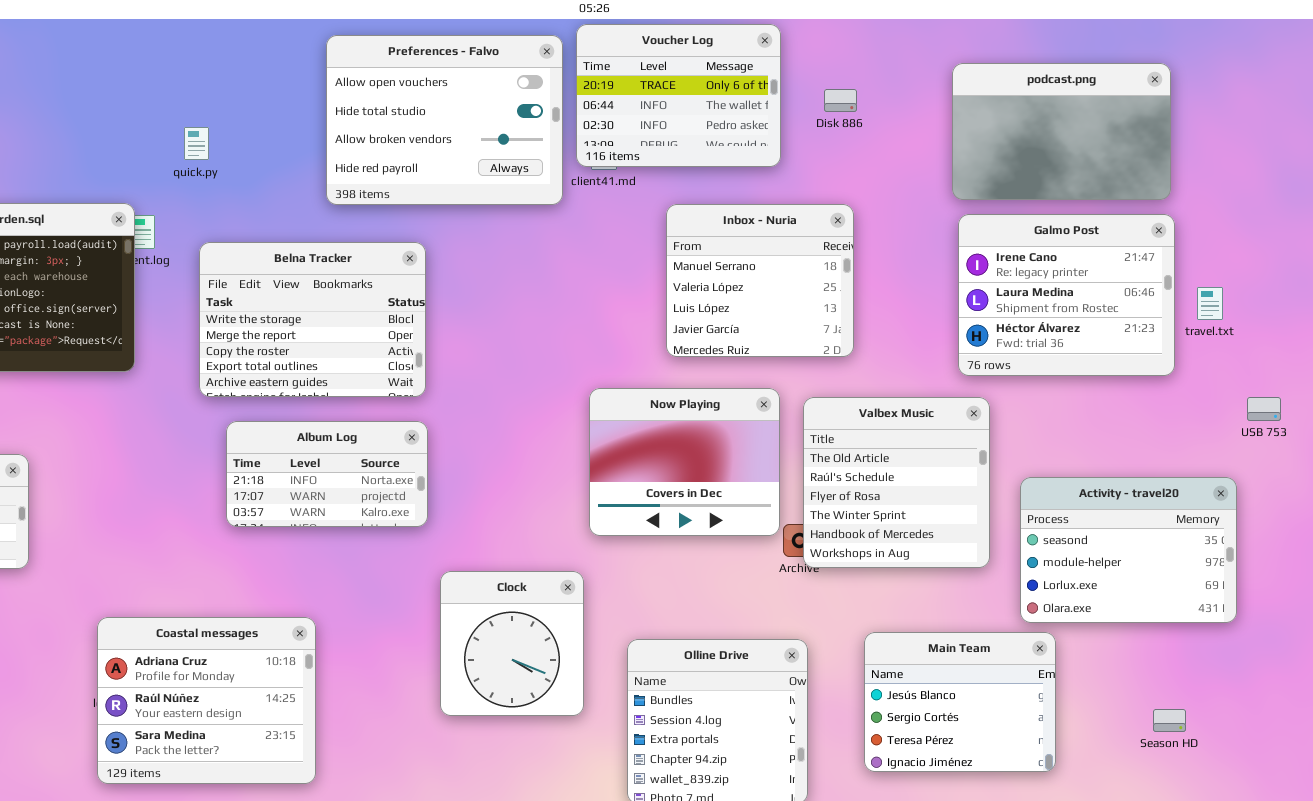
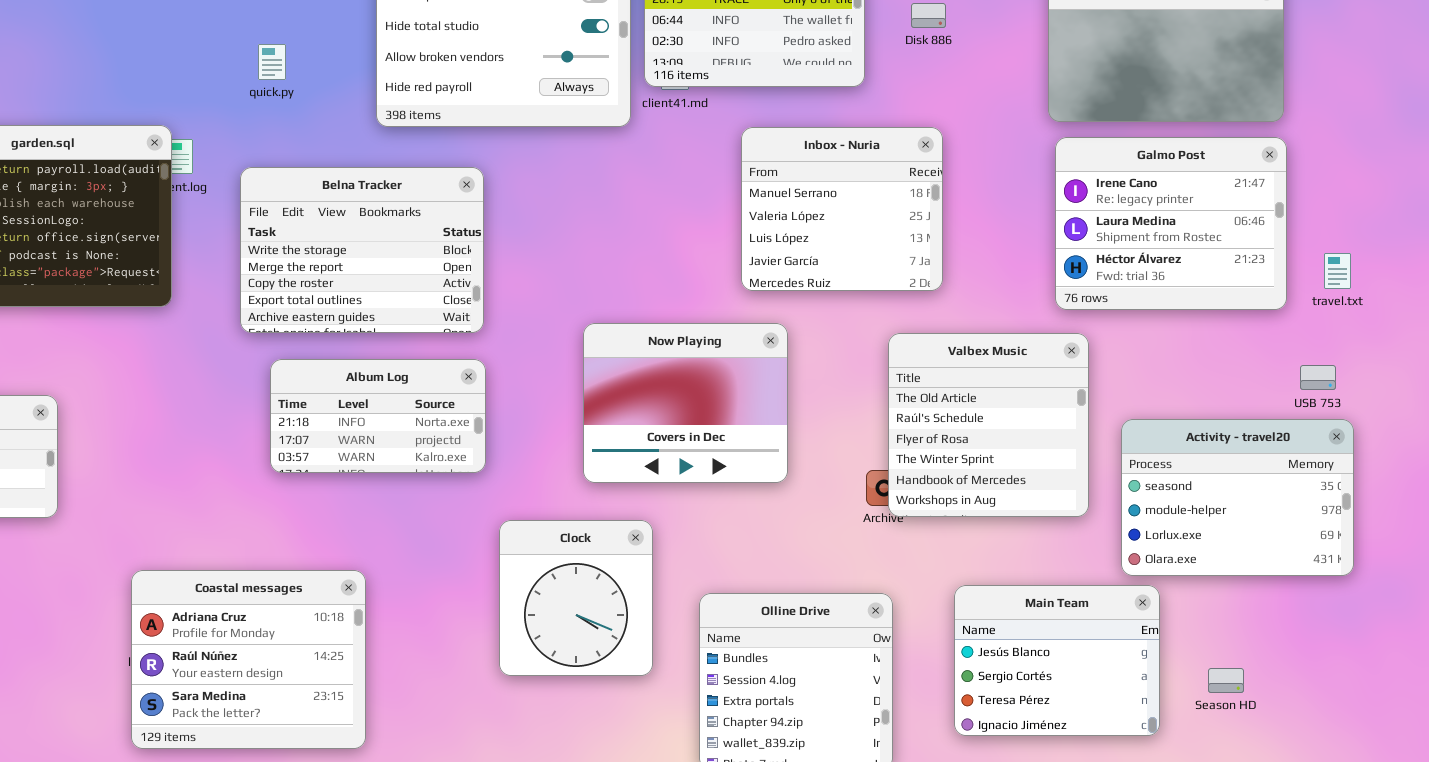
quick.py: [184,127,209,160] -> [258,44,286,80], moved
travel.txt: [1197,287,1223,320] -> [1324,253,1351,289], moved
Now Playing: [589,388,780,536] -> [583,323,788,483], moved
USB 753: [1247,397,1281,421] -> [1300,365,1336,390], moved
Season HD: [1153,709,1186,732] -> [1208,668,1244,693], moved

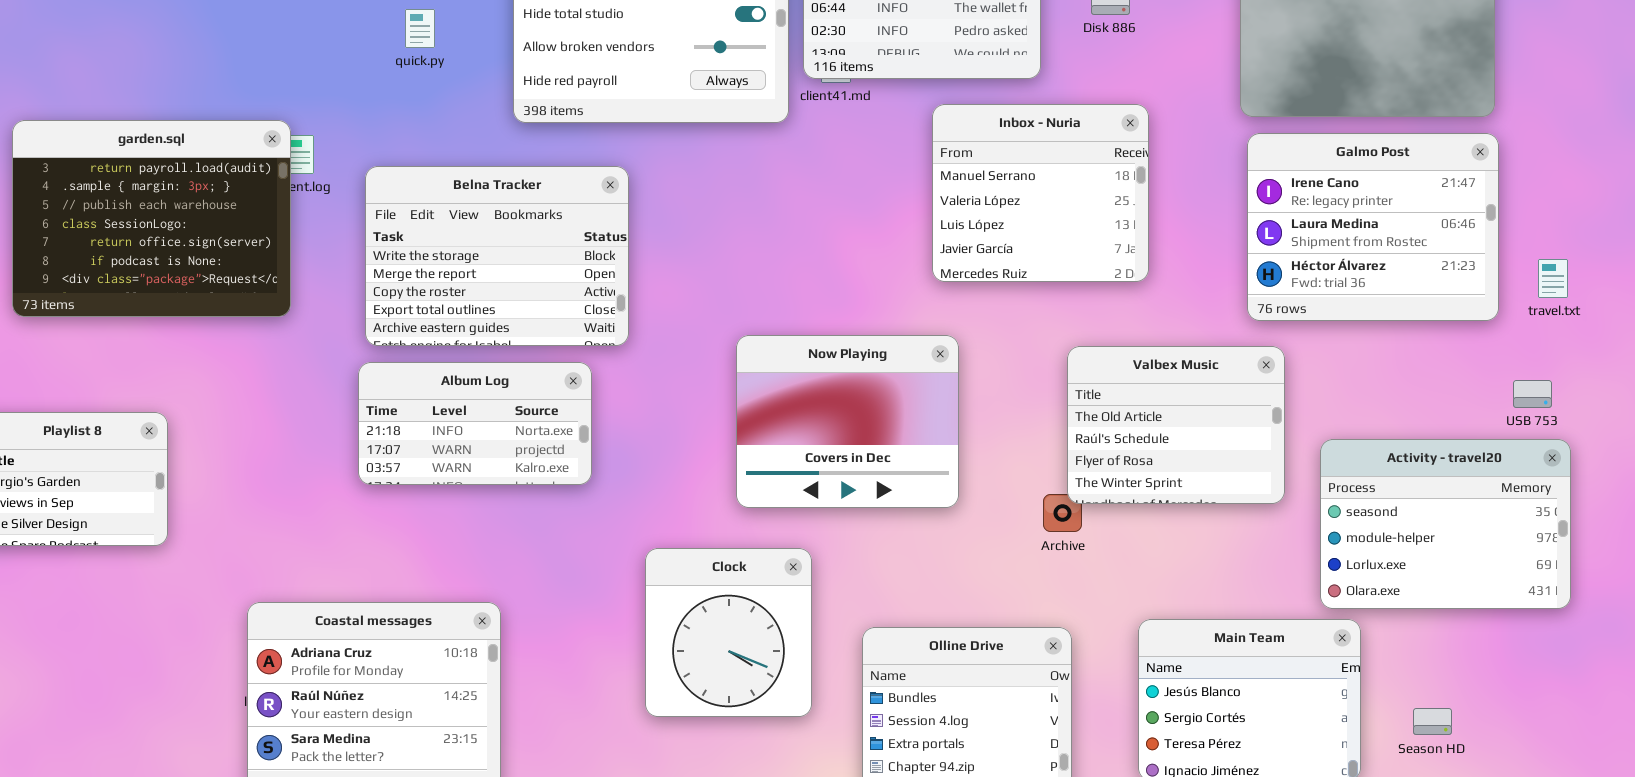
quick.py: [258,44,286,80] -> [405,9,435,48], moved
Inbox - Nuria: [741,127,943,291] -> [932,104,1149,282], moved
Valbex Music: [888,333,1089,517] -> [1067,346,1285,504], resized
Album Log: [270,359,486,473] -> [358,362,592,485], moved

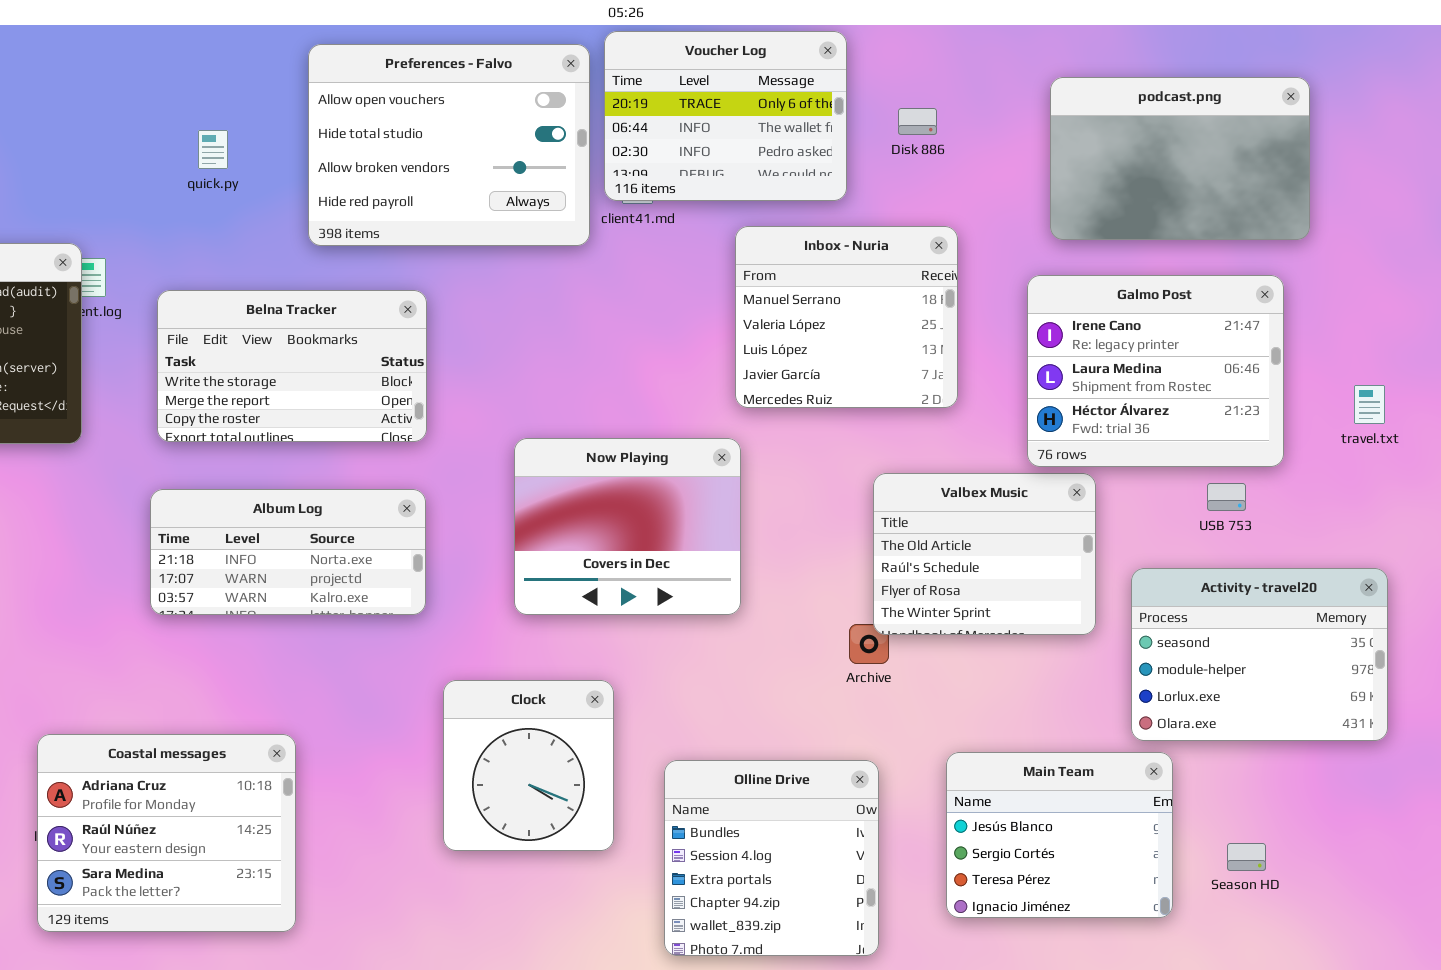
Galmo Post: [1247,133,1499,321] -> [1027,275,1284,467], moved
Belna Tracker: [365,166,629,346] -> [157,290,427,442], resized
Now Playing: [736,335,959,508] -> [514,438,741,615], moved
Album Log: [358,362,592,485] -> [150,489,426,615], resized
USB 753: [1513,380,1552,408] -> [1207,483,1246,511], moved

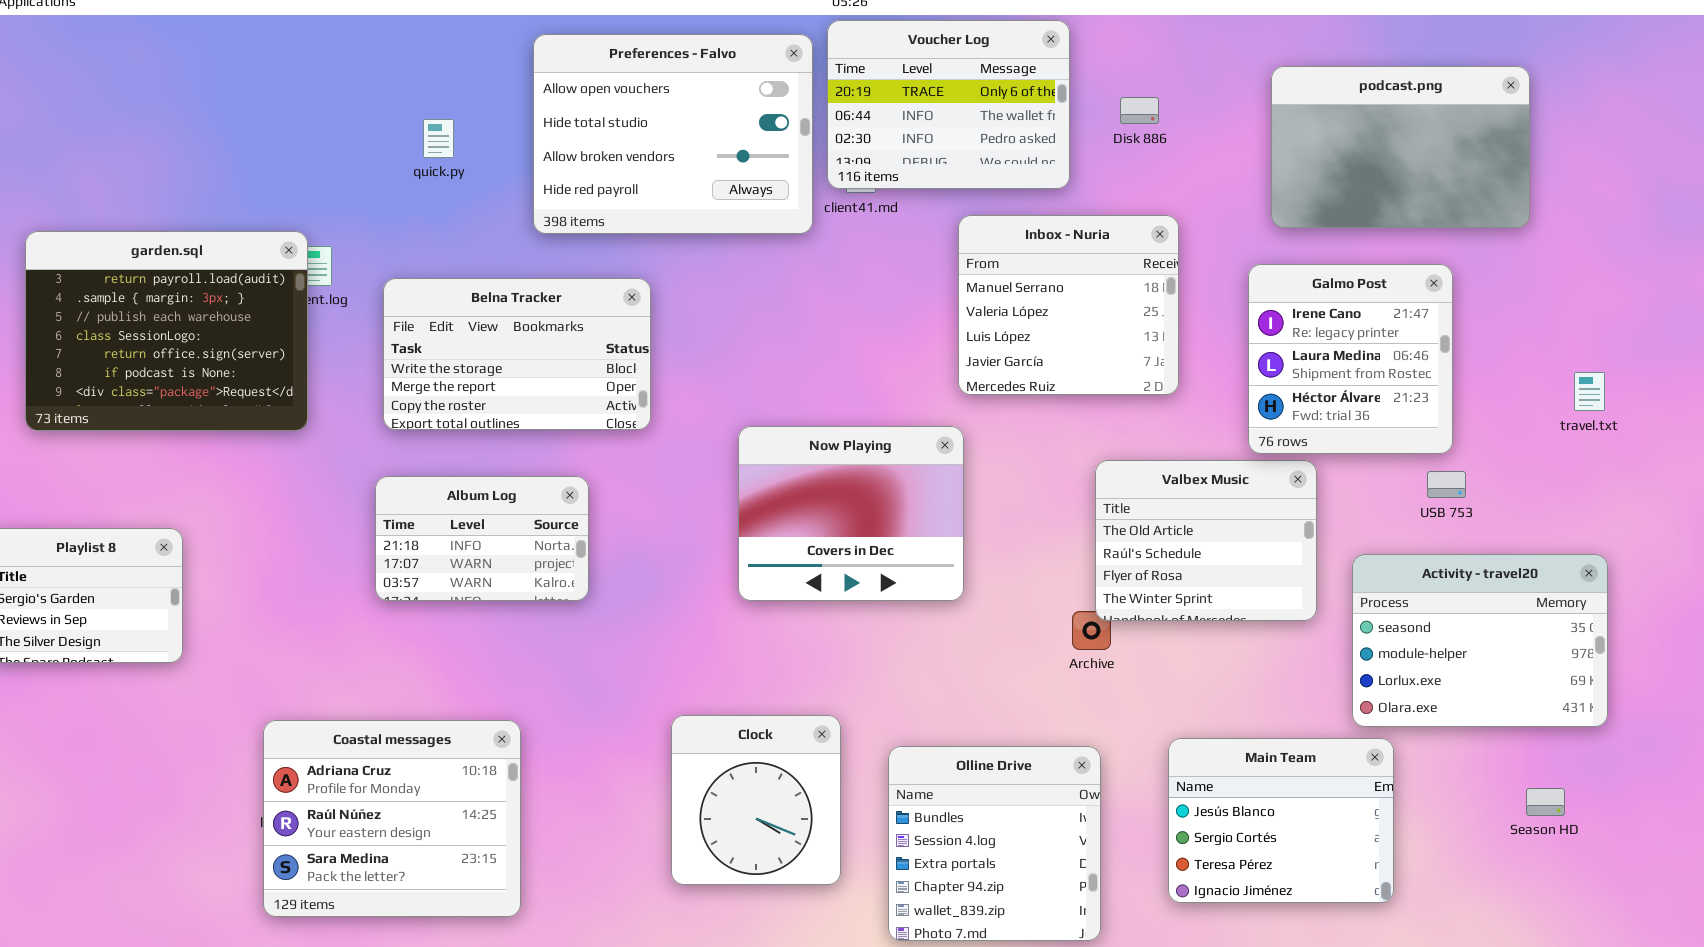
Galmo Post: [1027,275,1284,467] -> [1248,264,1453,454], resized
Album Log: [150,489,426,615] -> [375,476,589,601], resized
Clock: [443,680,614,851] -> [671,715,841,885], moved
Season HD: [1227,843,1266,871] -> [1526,788,1565,816], moved

